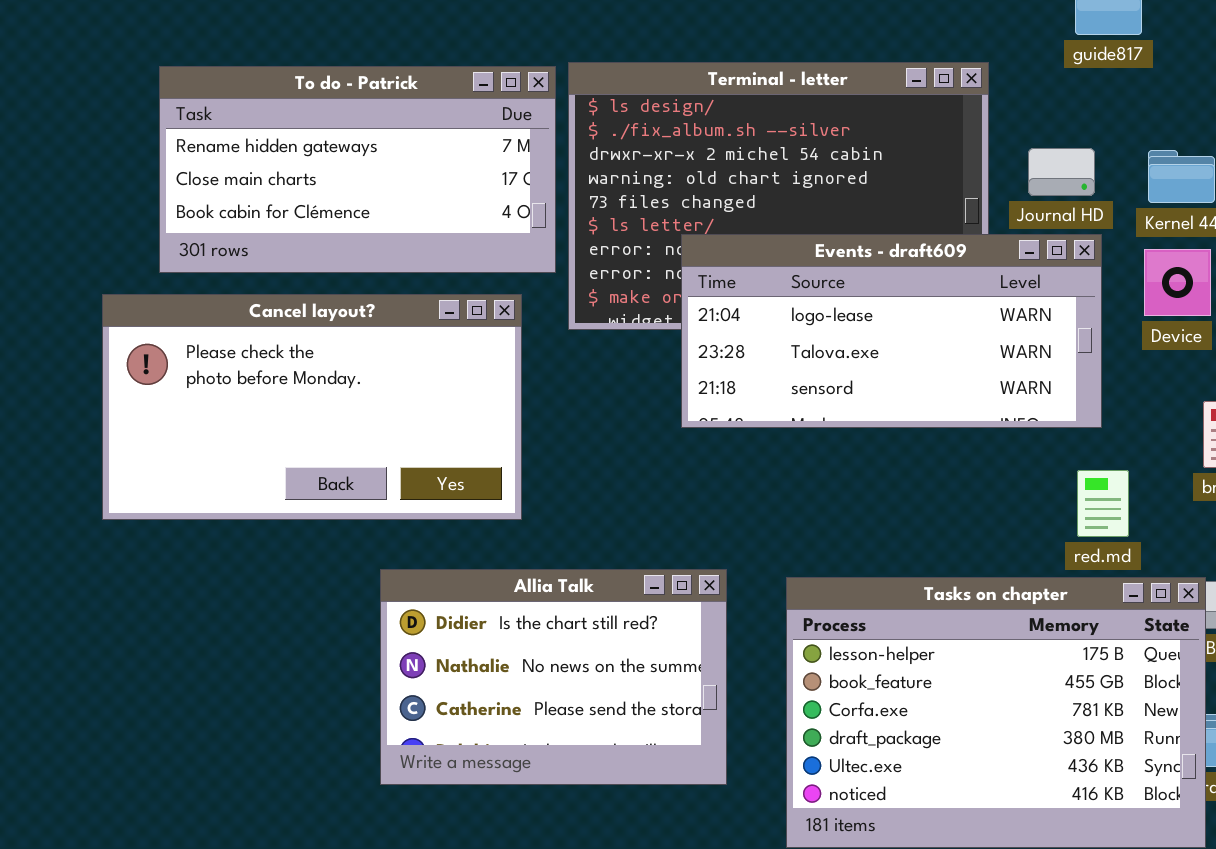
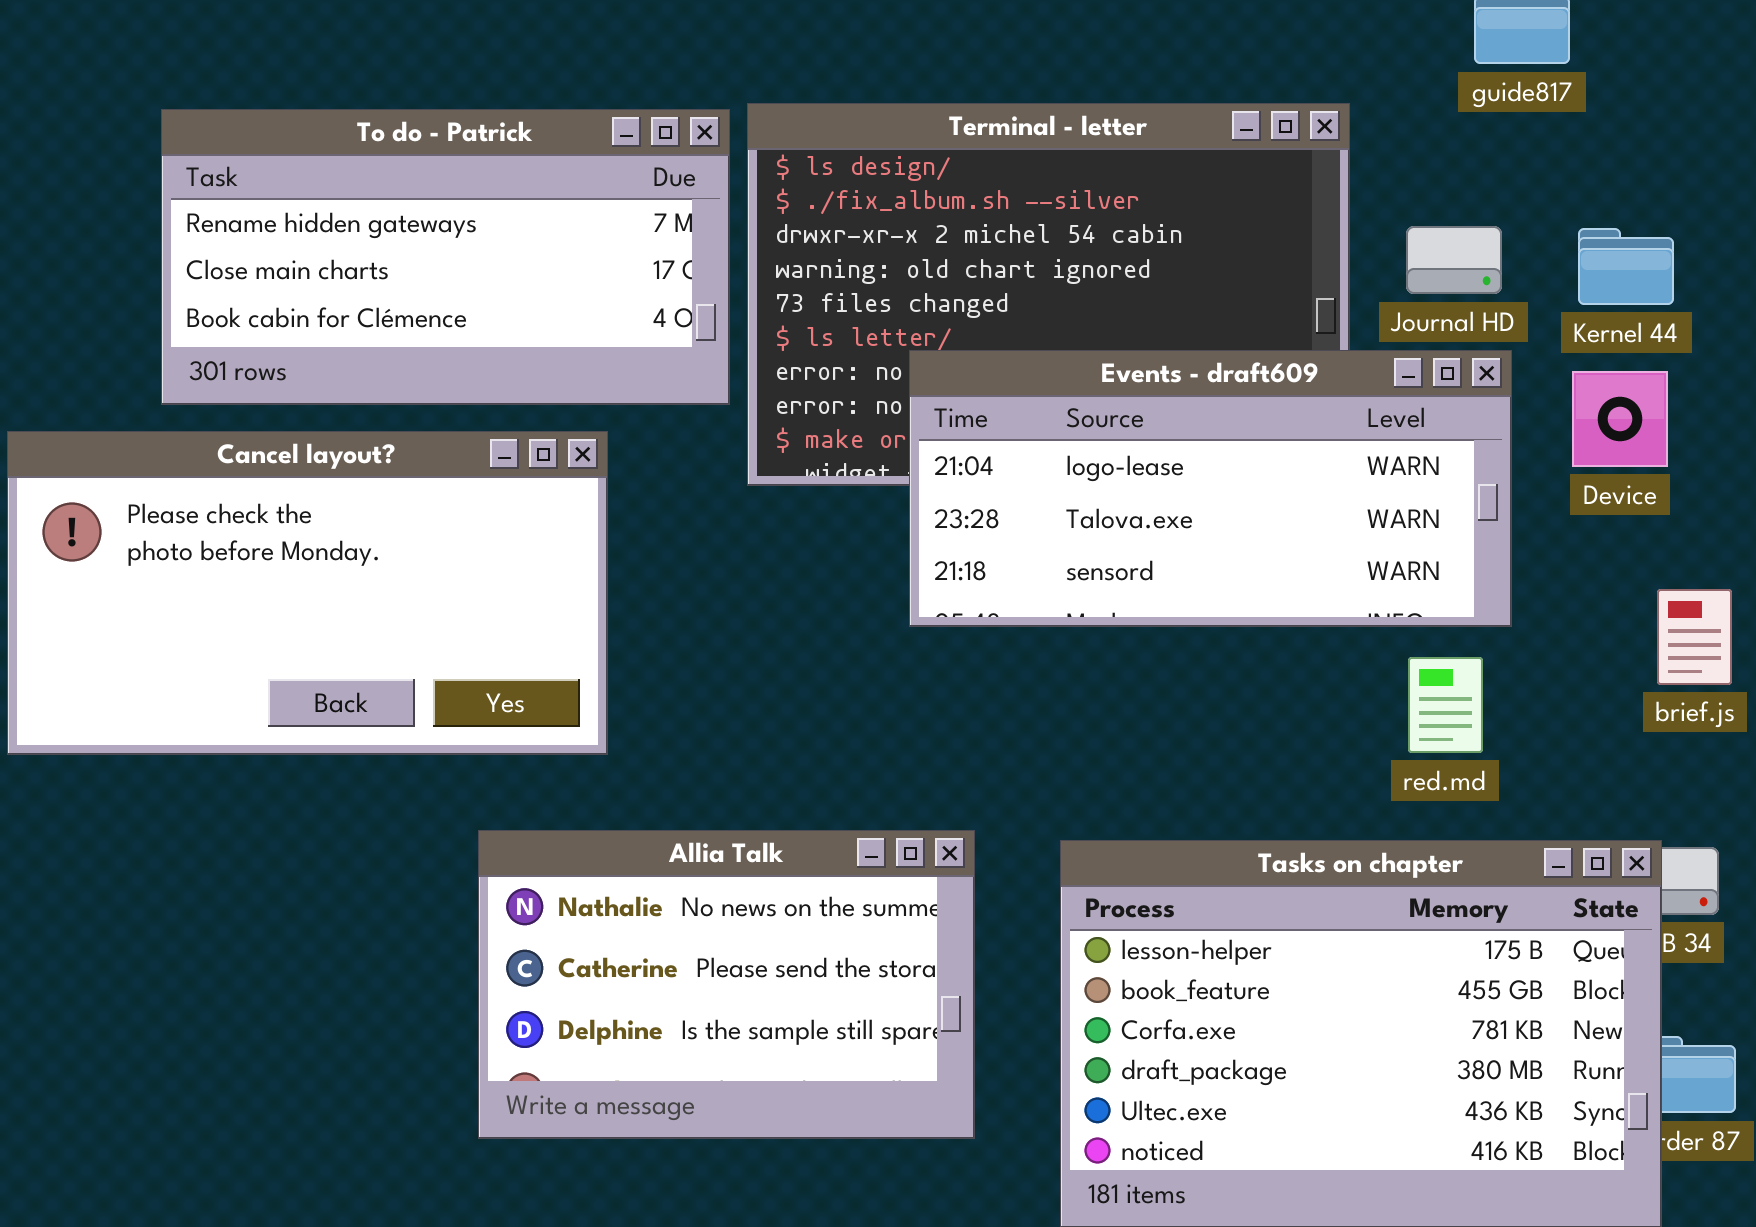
Cancel layout?: [102,294,522,520] -> [7,431,608,755], moved
red.md: [1077,470,1129,537] -> [1408,657,1483,753], moved
Allia Talk: [380,569,727,785] -> [478,830,975,1139], scrolled down 1 row

